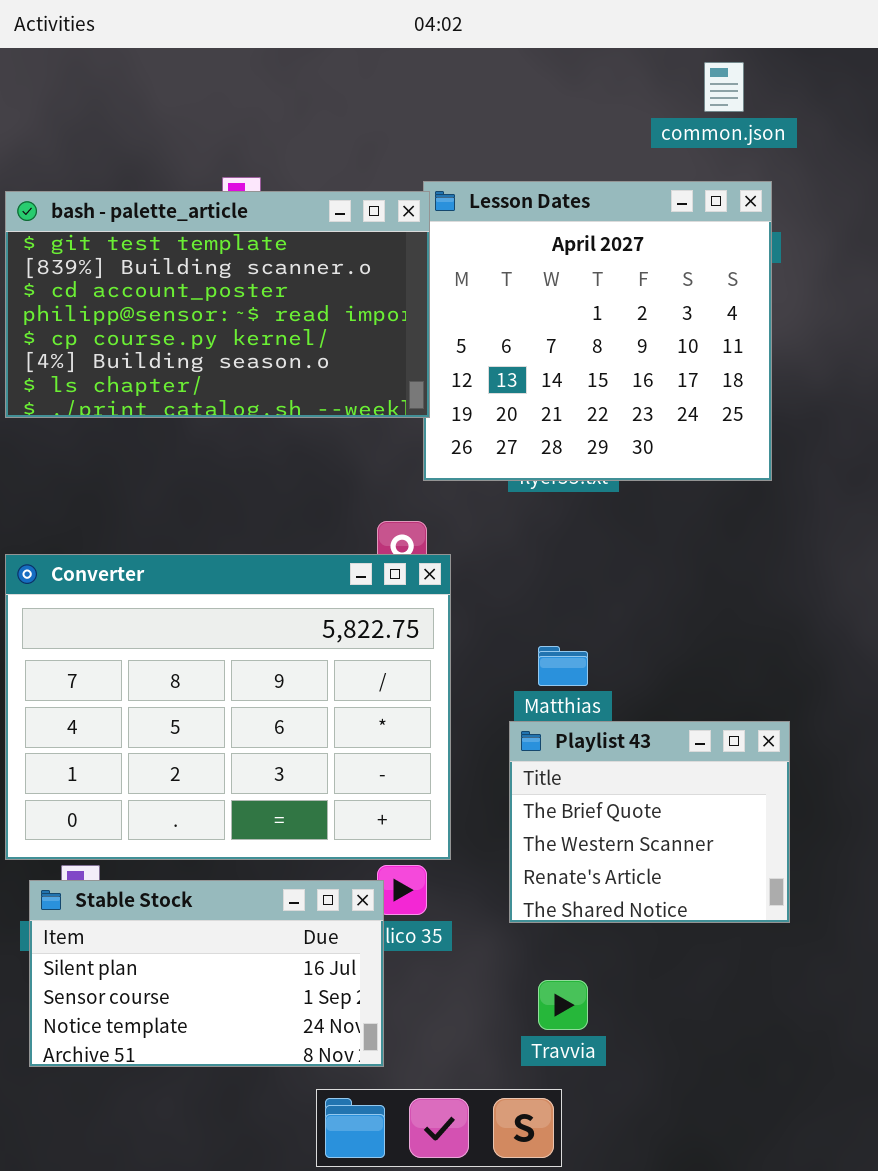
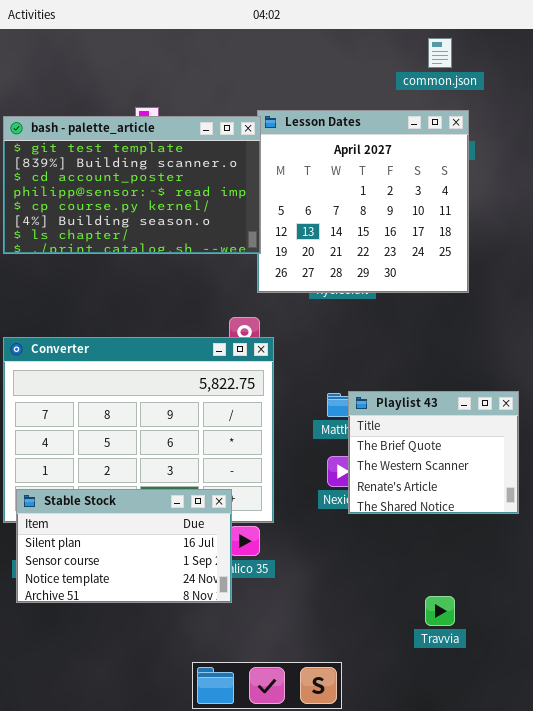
Playlist 43: [509,721,790,923] -> [348,391,519,514], moved
Stable Stock: [29,880,384,1067] -> [16,489,232,603], moved
Travvia: [538,980,588,1030] -> [425,596,455,626], moved

